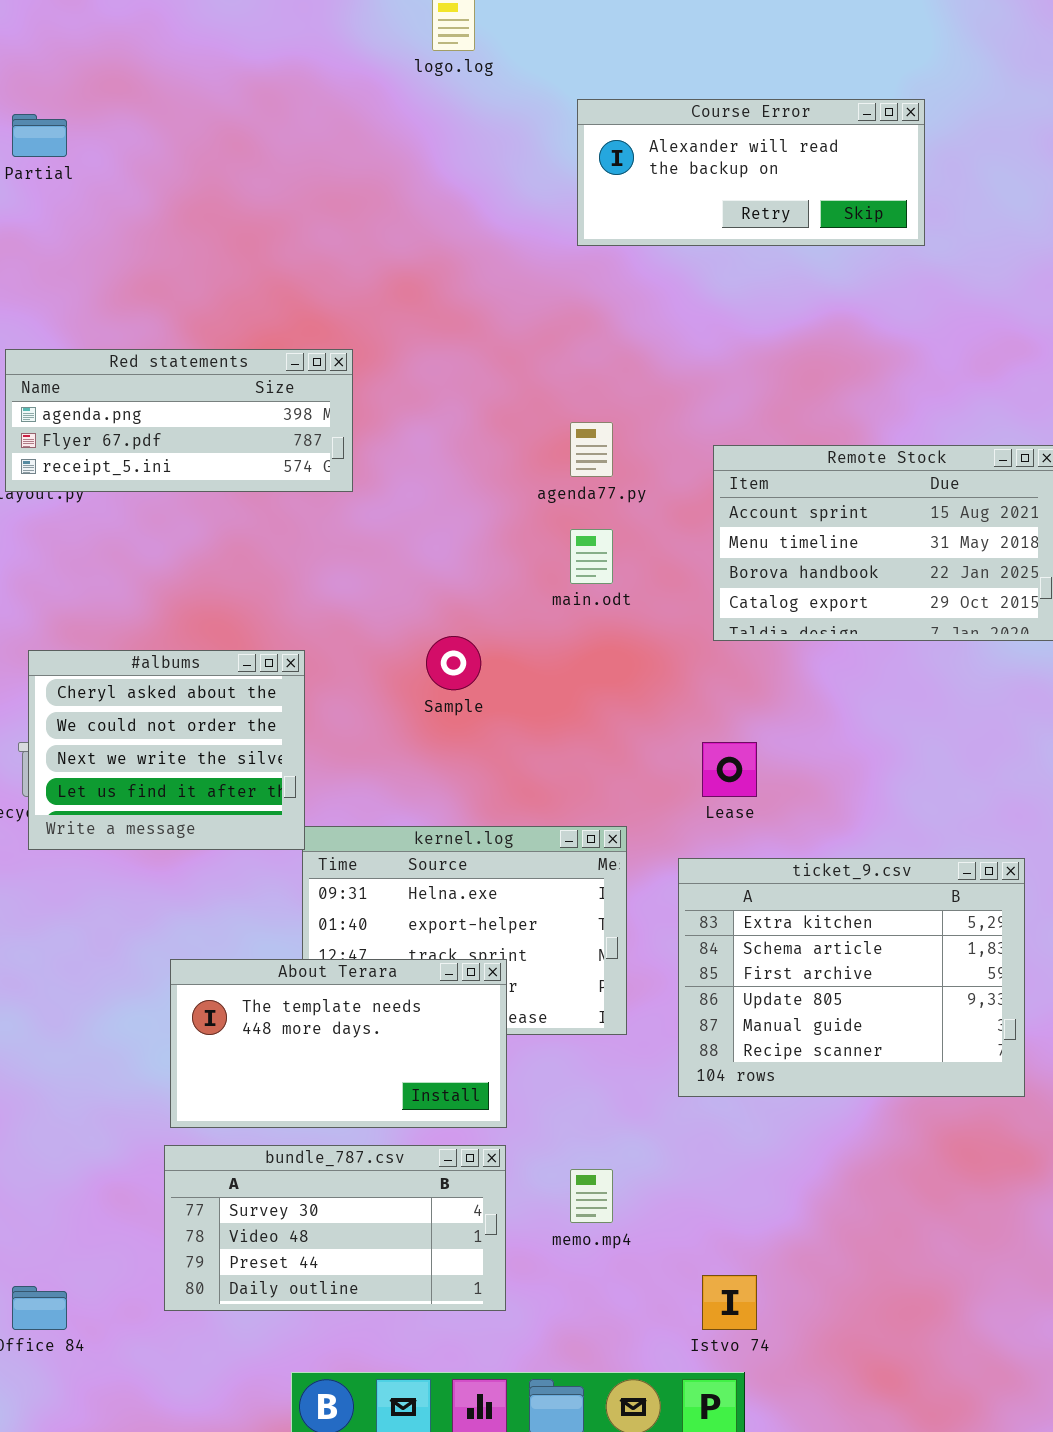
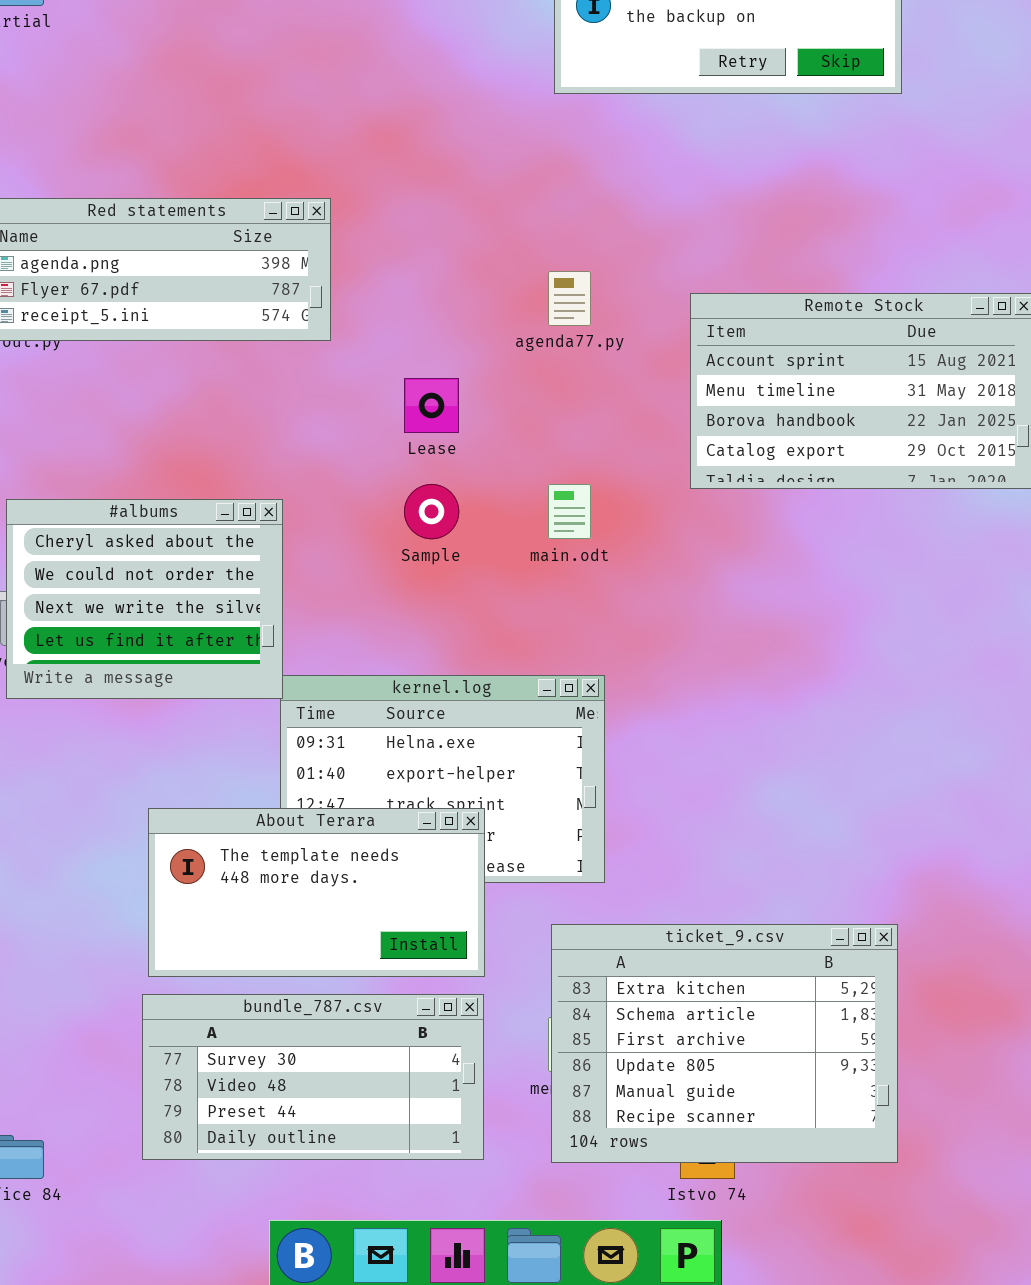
main.odt: [570,529,613,584] -> [548,484,591,539], moved
Lease: [702,742,757,797] -> [404,378,459,433], moved
ticket_9.csv: [678,858,1025,1097] -> [551,924,898,1163], moved

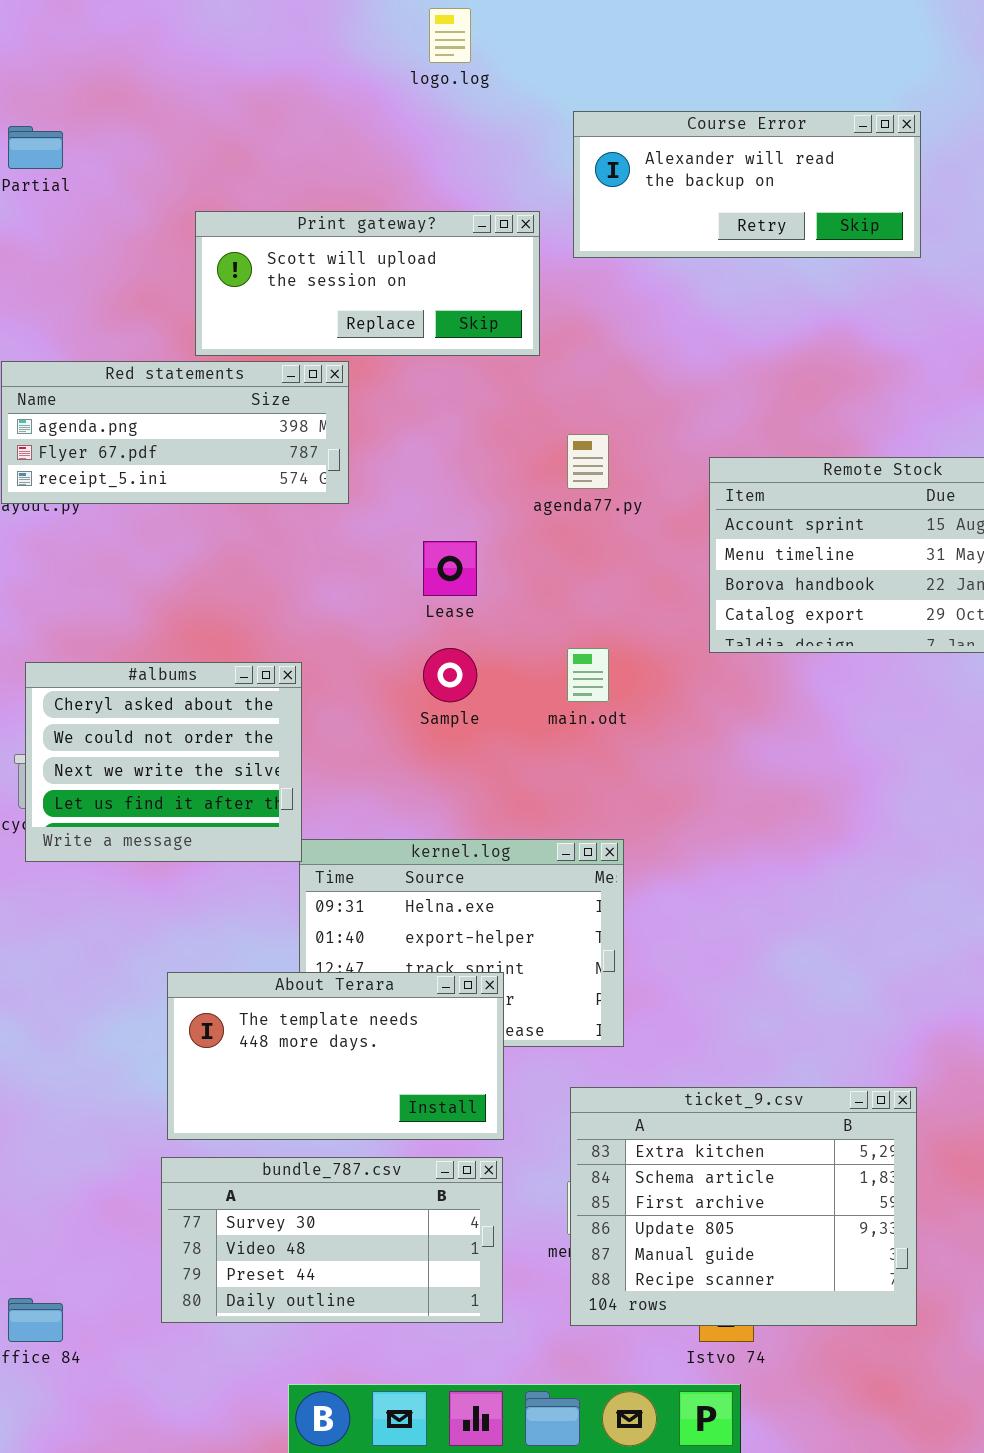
Print gateway?: none -> [195,211,540,356], opened

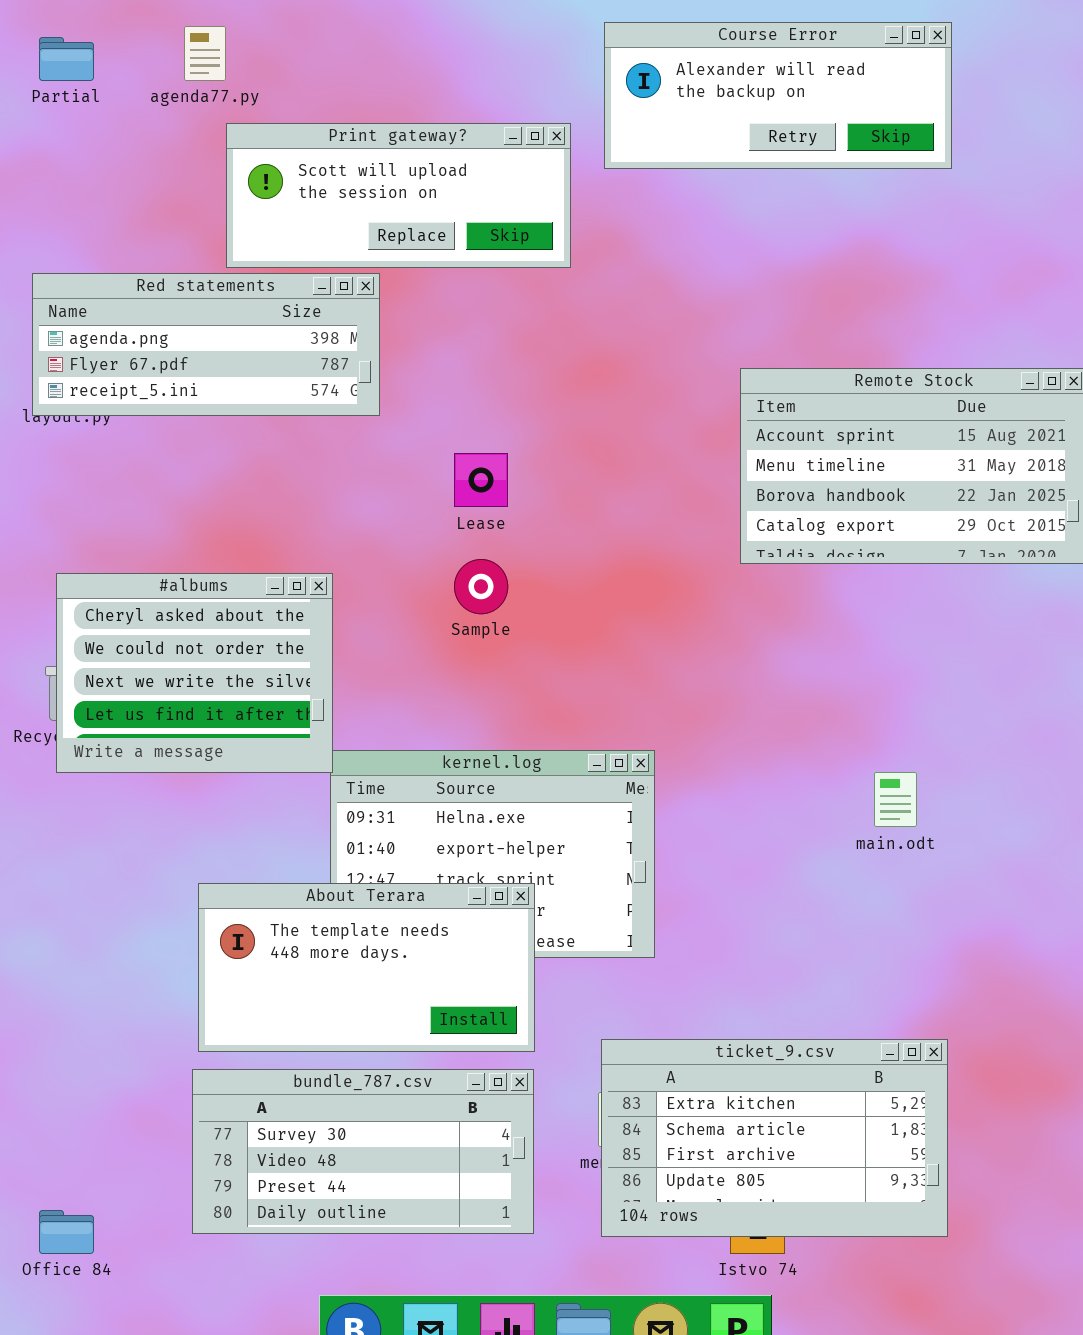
agenda77.py: [567,434,609,489] -> [184,26,226,81], moved
main.odt: [567,648,609,702] -> [874,772,917,827], moved
ticket_9.csv: [570,1087,917,1326] -> [601,1039,948,1237], resized

